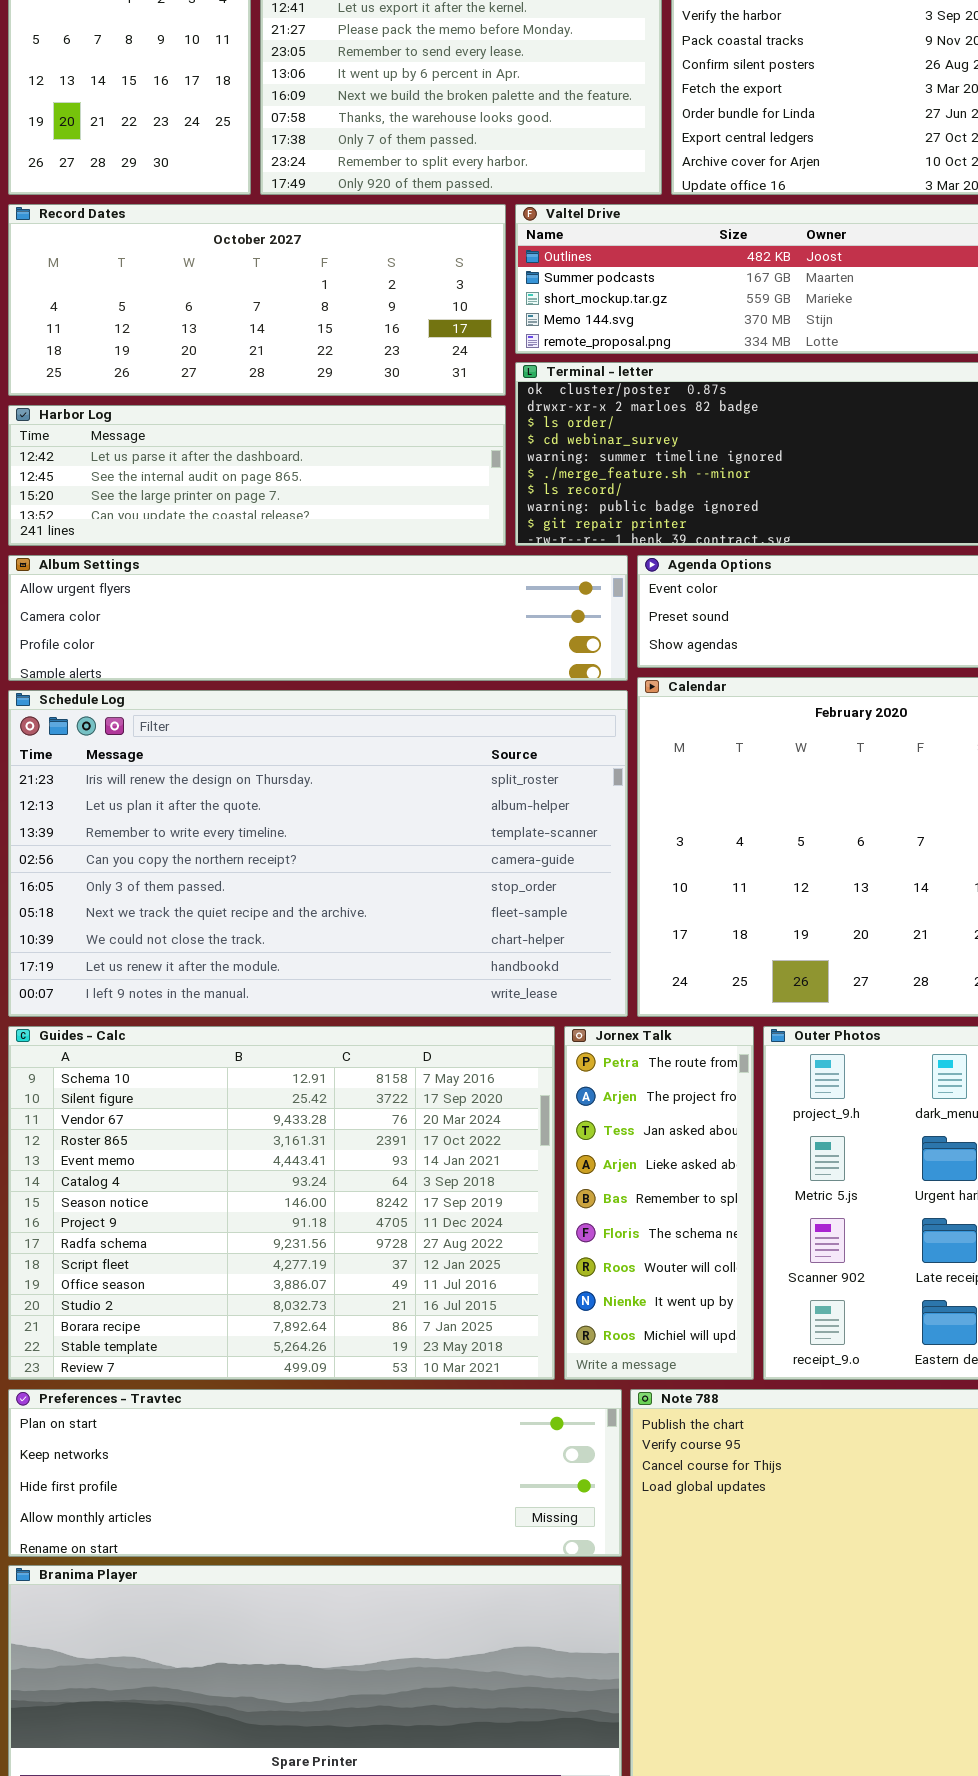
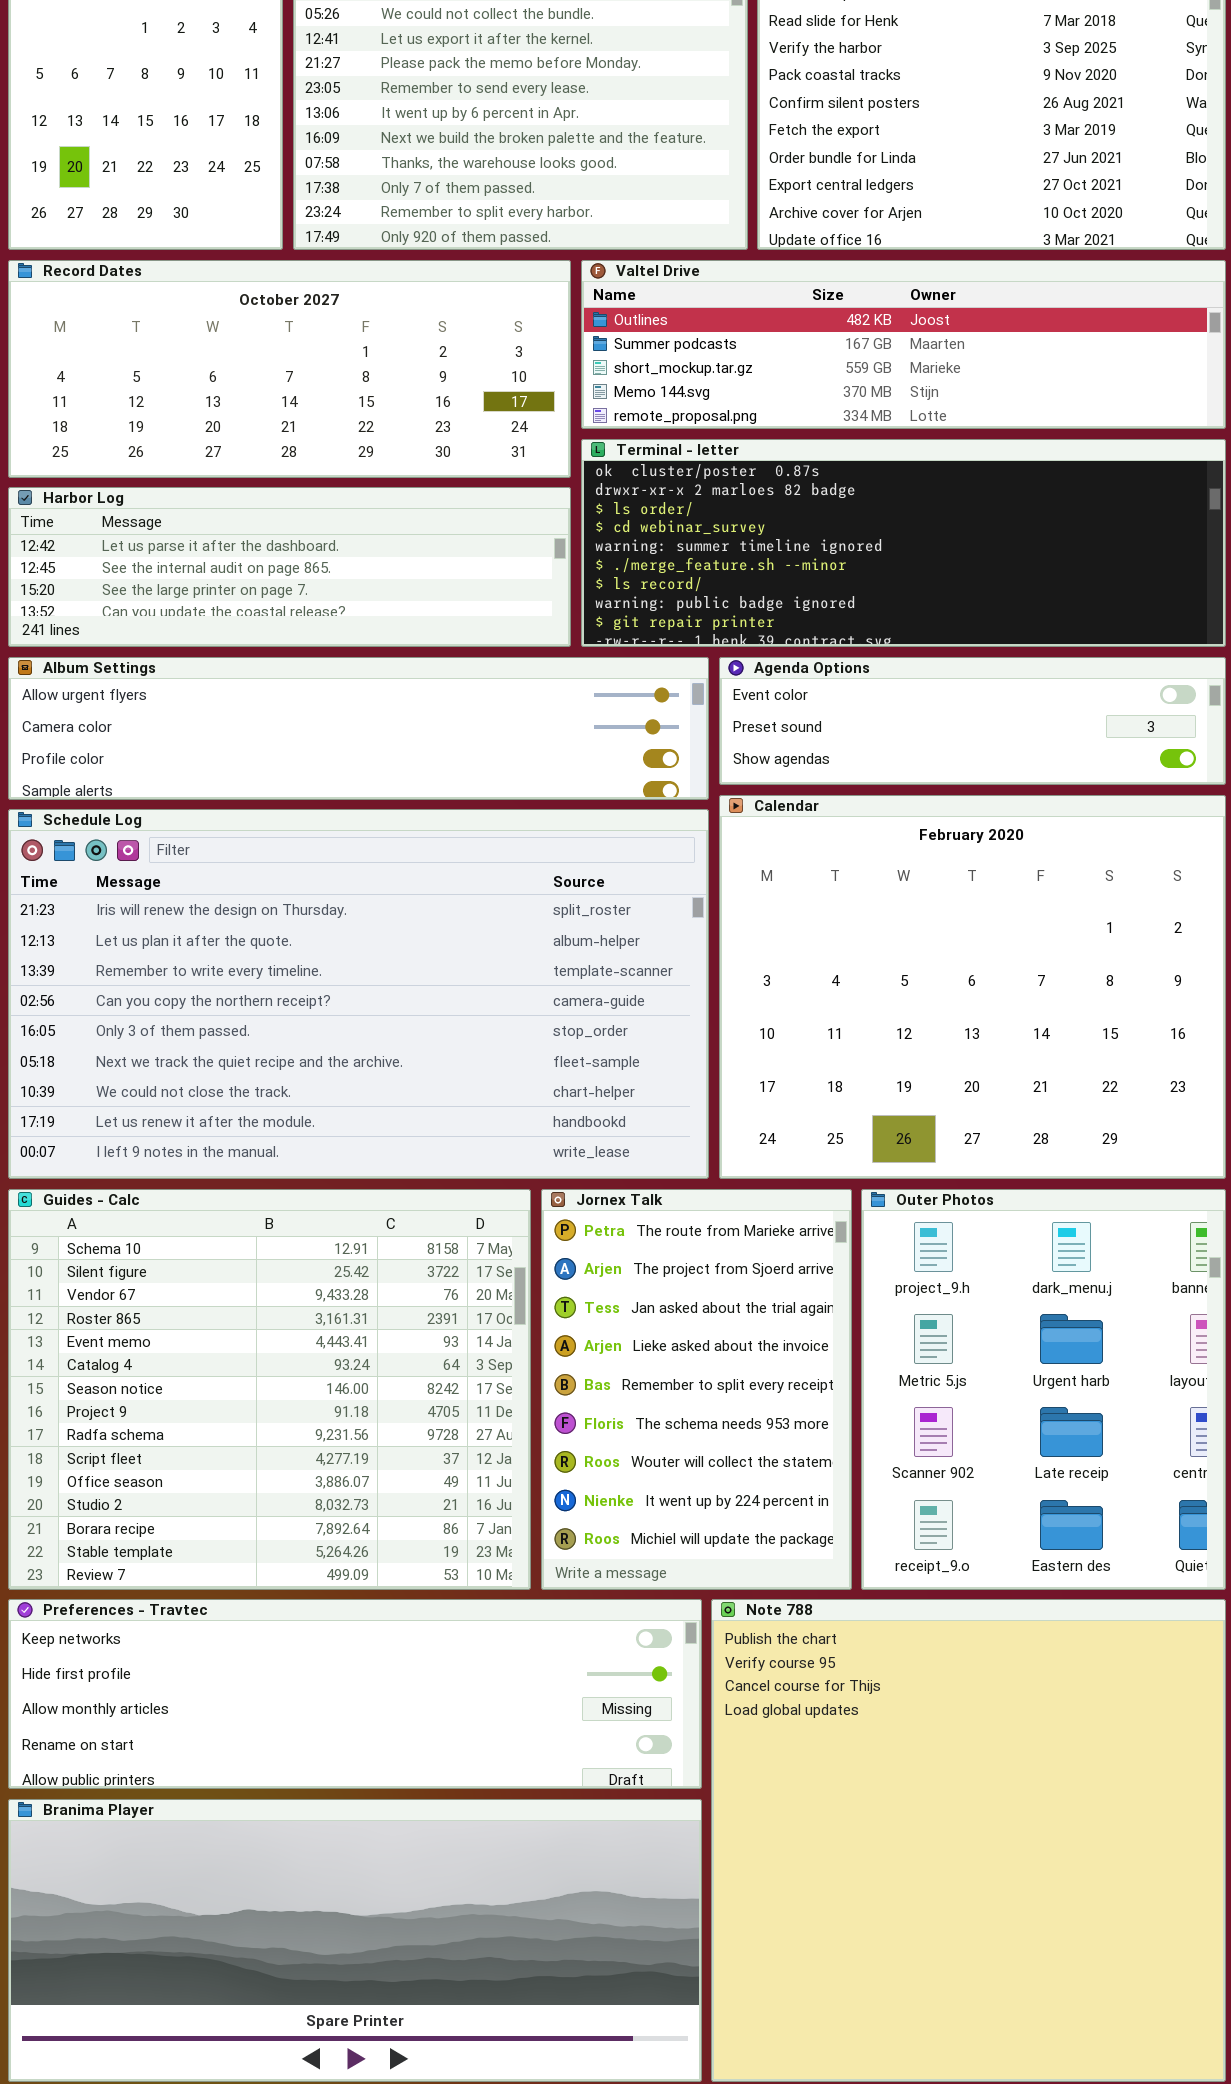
Guides - Calc: [8,1026,555,1380] -> [8,1189,531,1590], resized
Jornex Talk: [564,1026,754,1380] -> [541,1189,852,1590], resized
Preferences - Travtec: [8,1389,622,1557] -> [8,1599,702,1789], scrolled down 1 row

